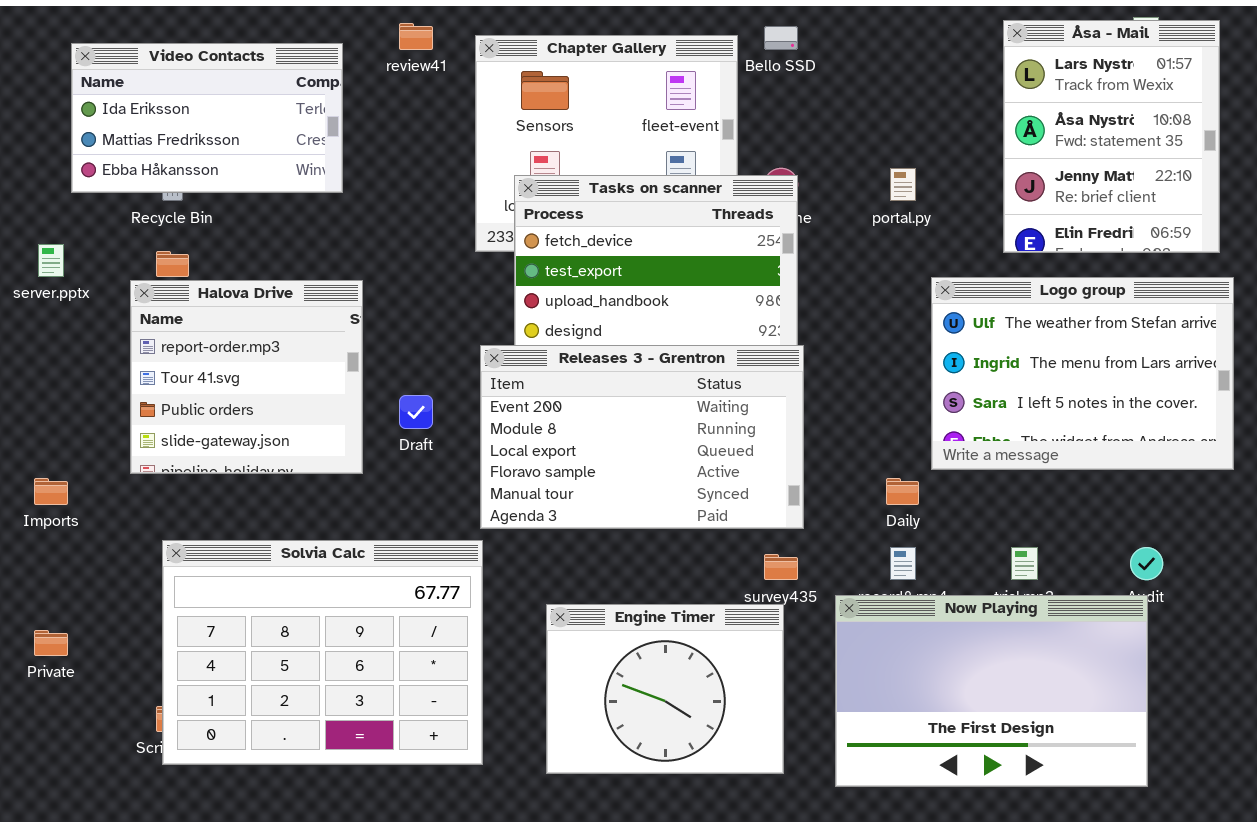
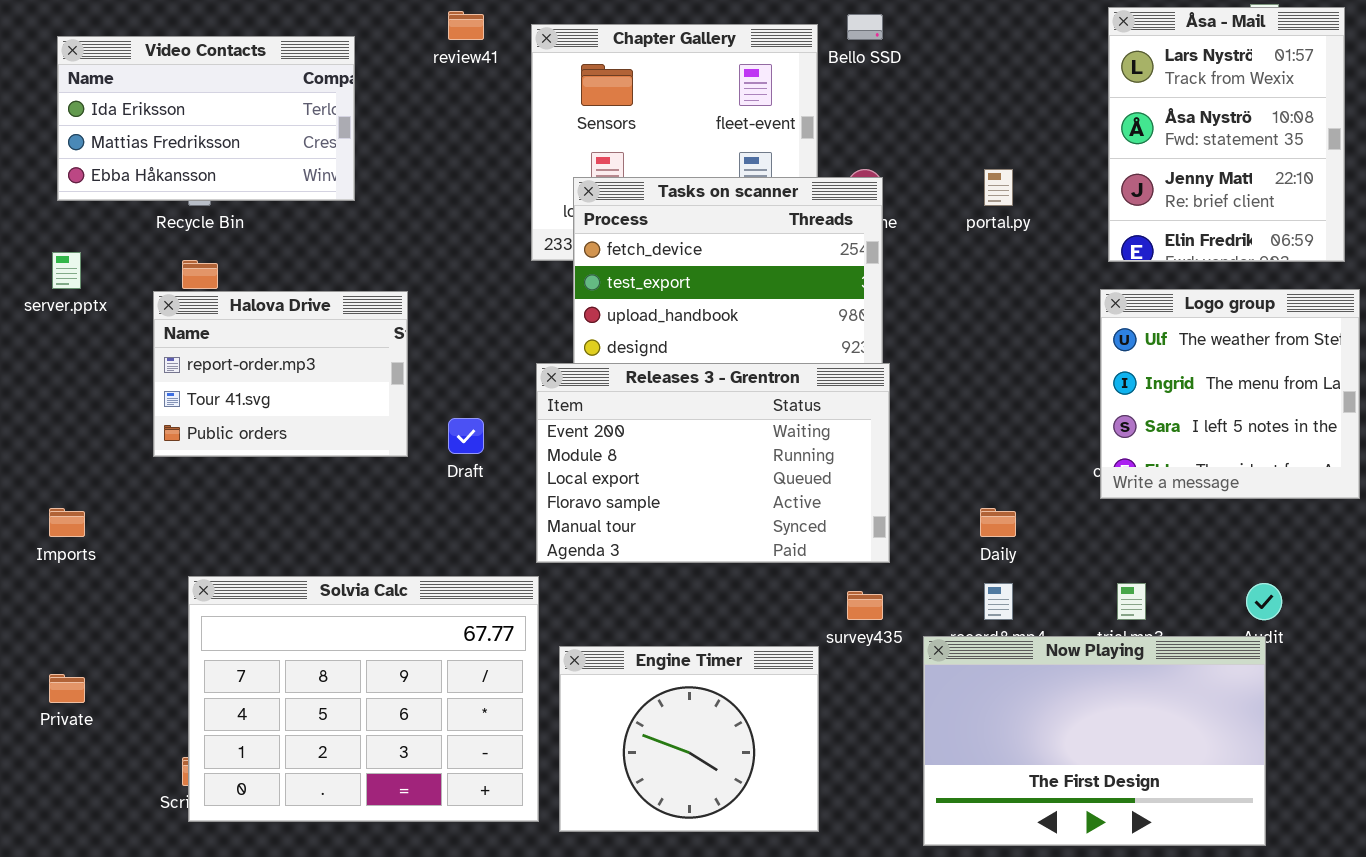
Video Contacts: [71,43,343,193] -> [57,36,355,201], moved
Logo group: [931,277,1234,470] -> [1100,289,1360,499], resized
Halova Drive: [130,280,363,474] -> [153,291,408,457], resized
Engine Timer: [546,604,784,774] -> [559,646,819,832], moved

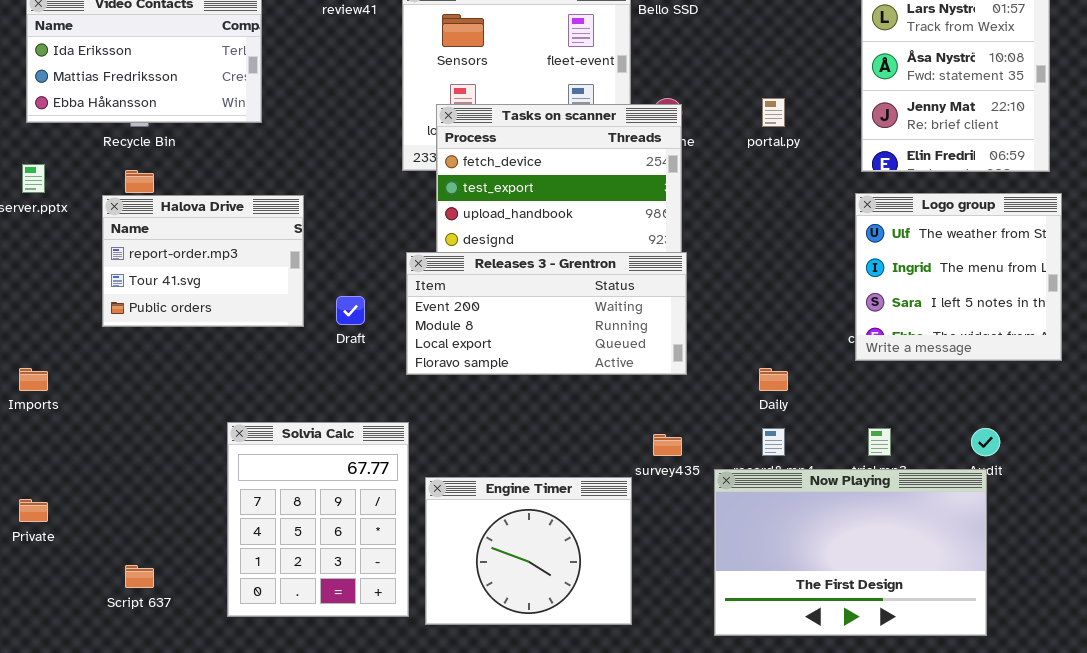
Releases 3 - Grentron: [536,363,890,563] -> [406,252,687,375], resized
Solvia Calc: [188,576,539,822] -> [227,422,409,617], resized

